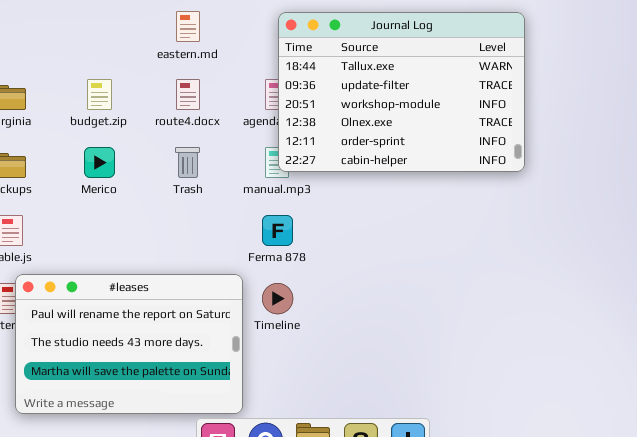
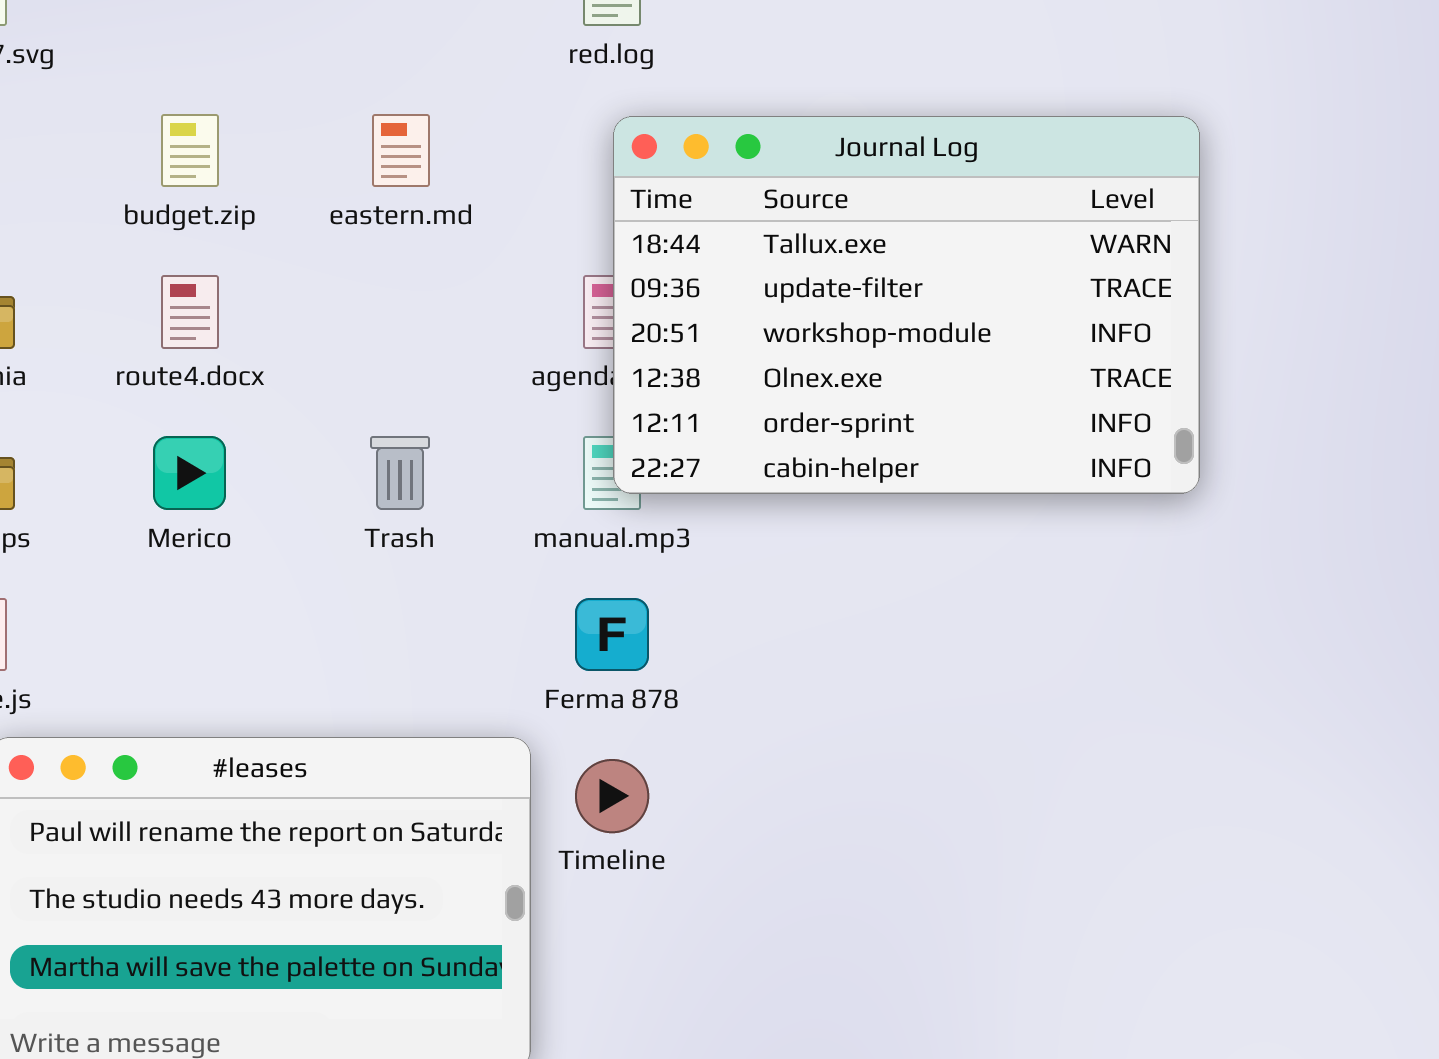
budget.zip: [87,79,112,110] -> [161,114,219,187], moved
route4.docx: [176,79,200,110] -> [161,275,219,349], moved

